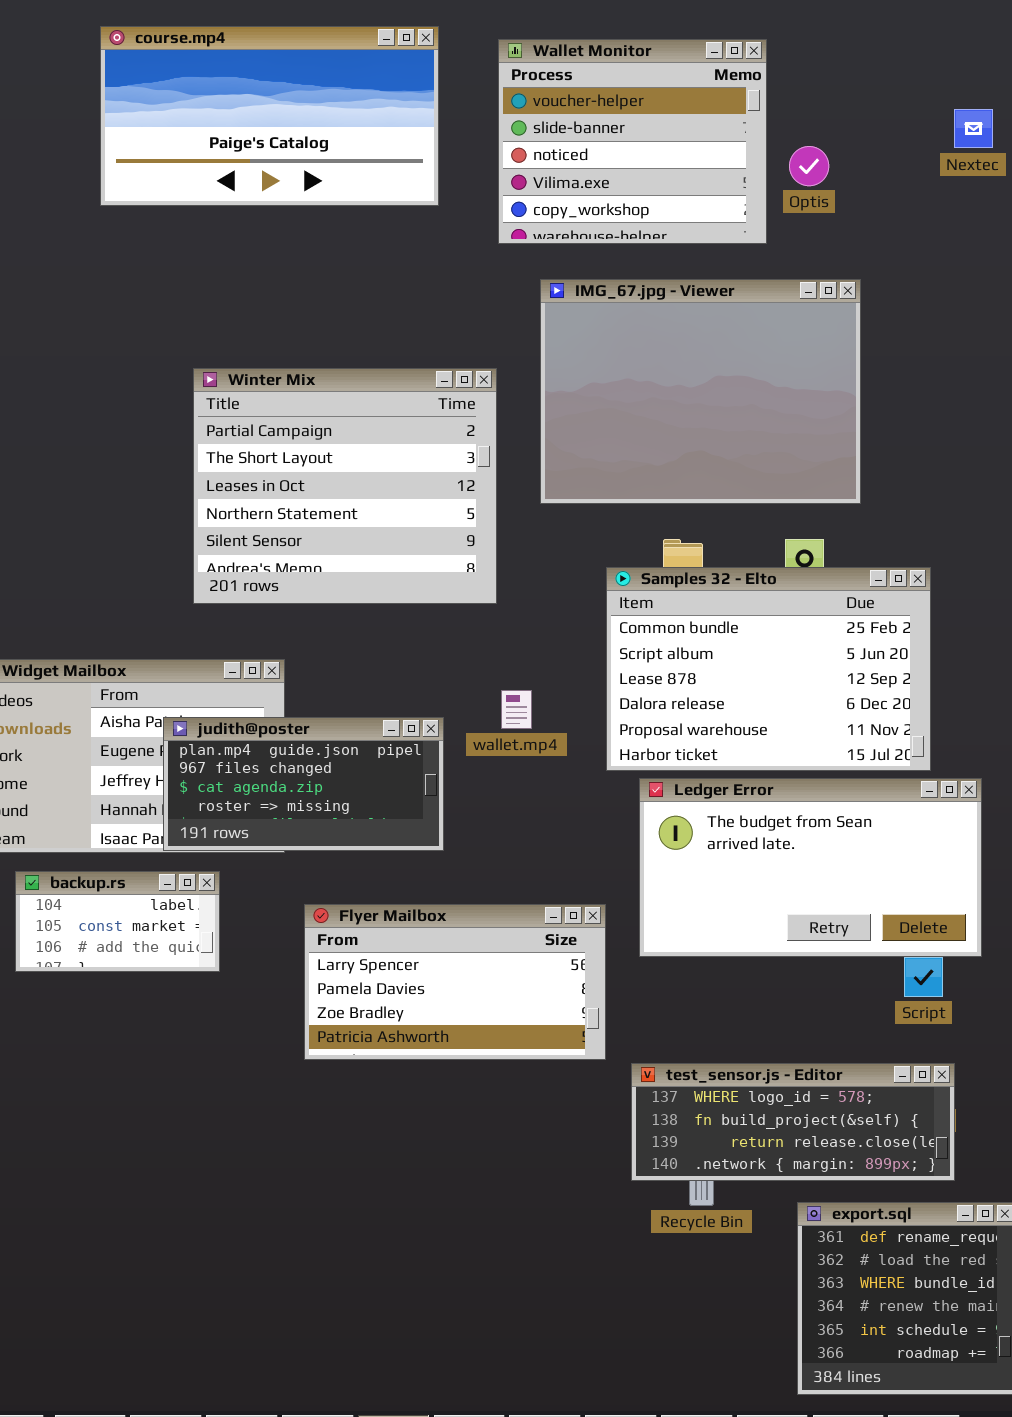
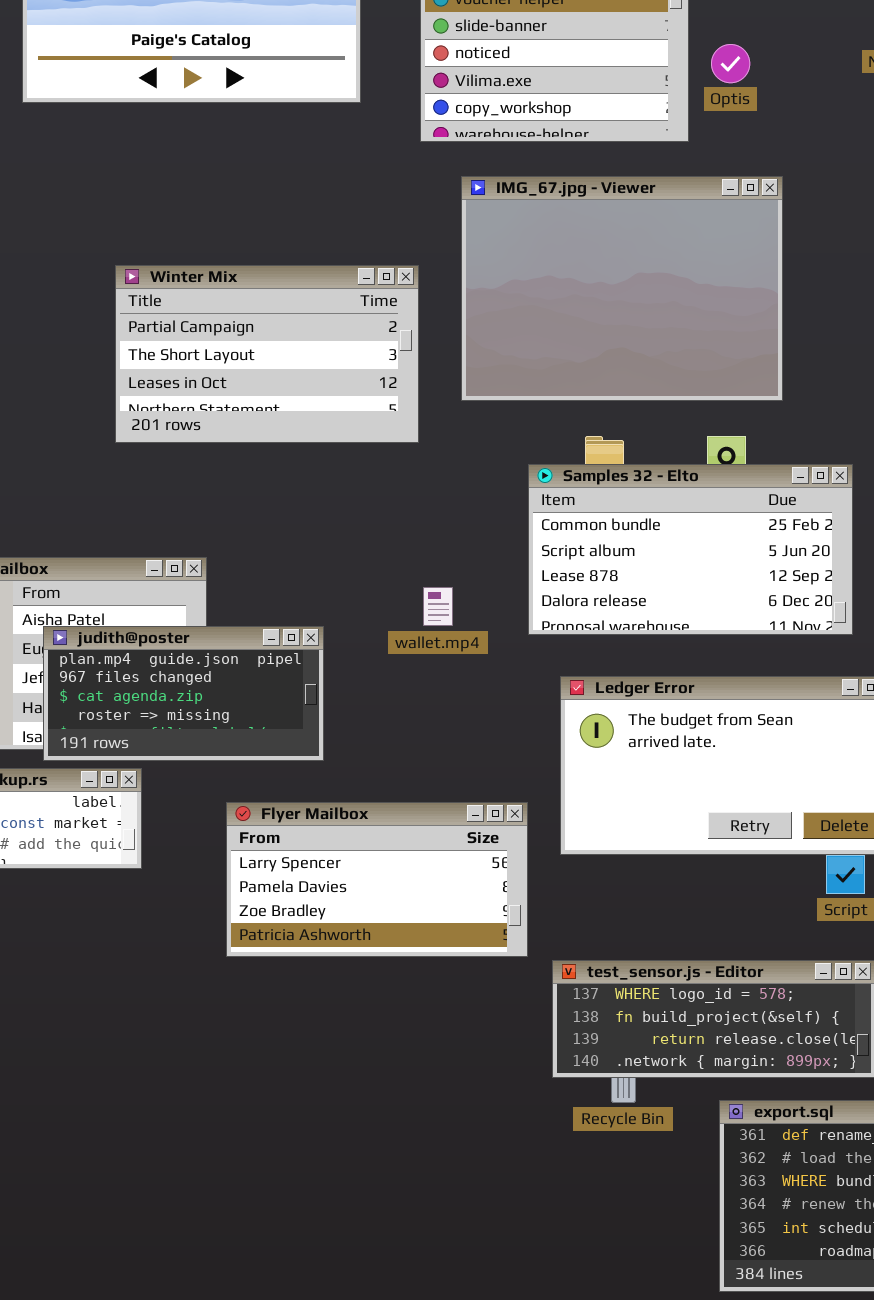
Winter Mix: [193,368,497,604] -> [115,265,419,443], resized
Samples 32 - Elto: [606,567,931,771] -> [528,464,853,635], resized
judith@poster: [163,717,444,851] -> [43,626,324,761], moved

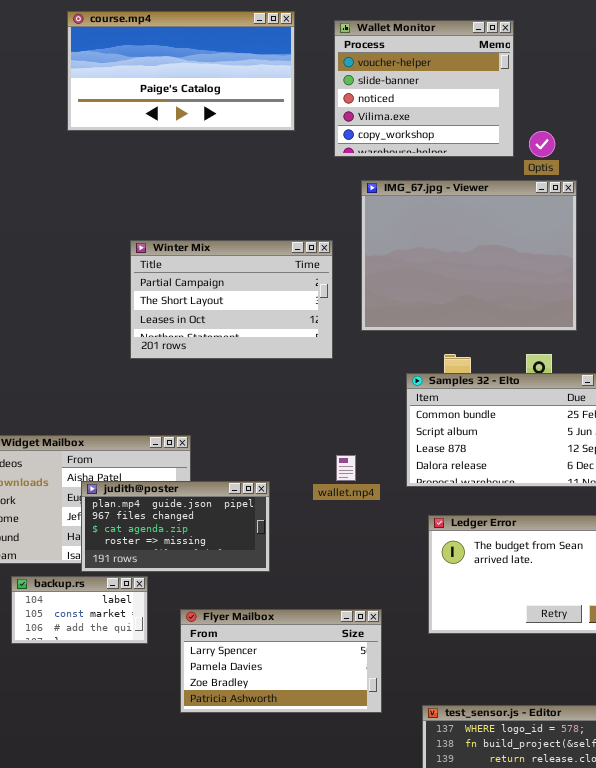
Optis: [711,44,750,83] -> [529,131,555,157], moved
Flyer Mailbox: [226,802,528,957] -> [180,609,382,713], moved

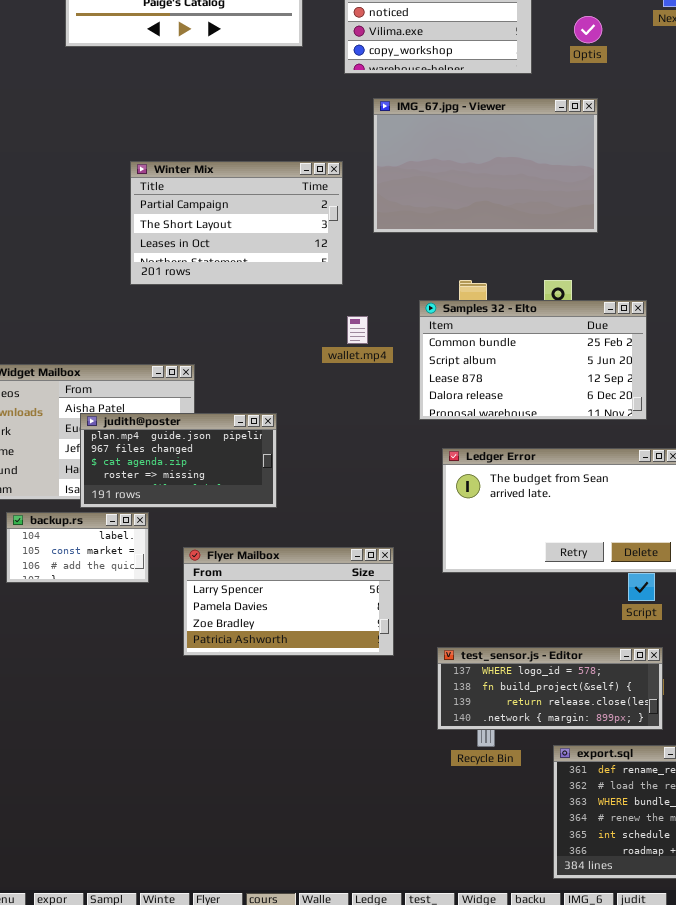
Optis: [529,131,555,157] -> [574,16,602,43], moved
IMG_67.jpg - Viewer: [361,180,577,331] -> [373,98,598,233], resized
wallet.mp4: [336,455,356,481] -> [347,316,368,344], moved

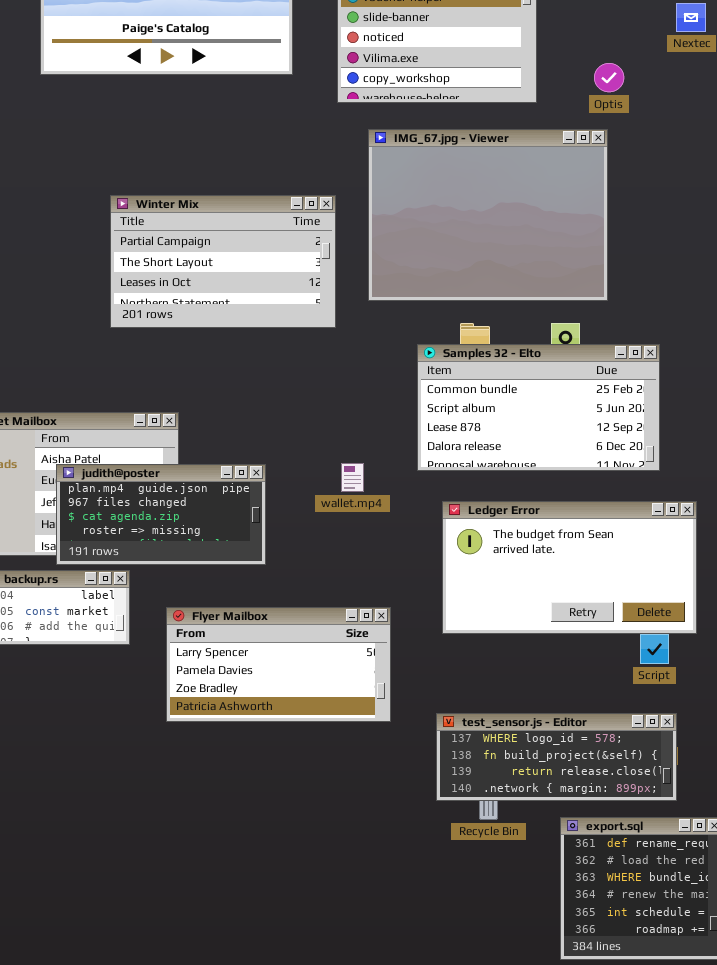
Optis: [574,16,602,43] -> [594,63,624,92], moved
IMG_67.jpg - Viewer: [373,98,598,233] -> [368,129,608,301], resized
wallet.mp4: [347,316,368,344] -> [341,463,364,492], moved

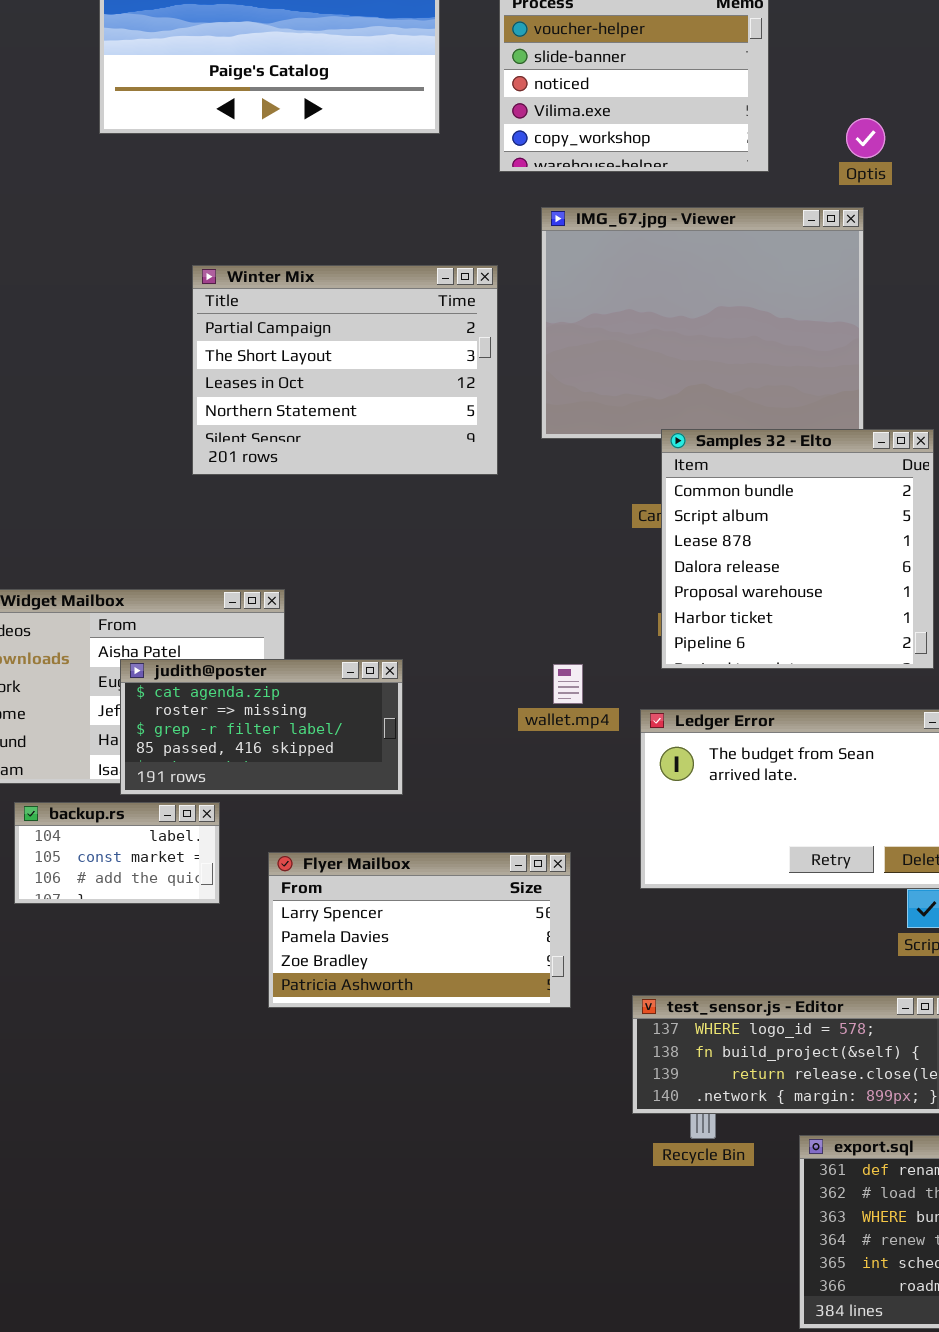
Winter Mix: [110,195,336,328] -> [192,265,498,475], resized
Samples 32 - Elto: [417,344,660,471] -> [661,429,934,669], resized
wallet.mp4: [341,463,364,492] -> [553,664,583,704], moved
judith@poster: [56,464,266,565] -> [120,659,403,795], scrolled down 2 rows

